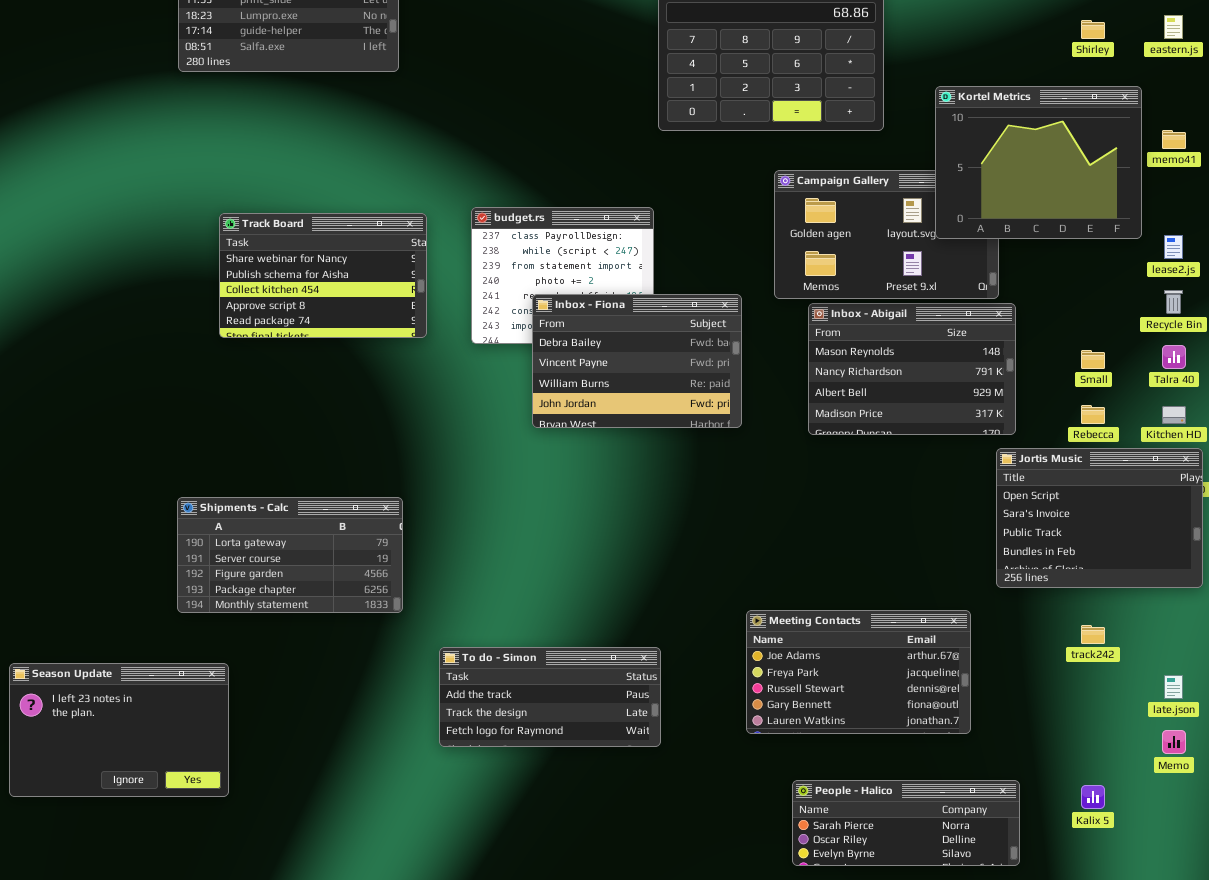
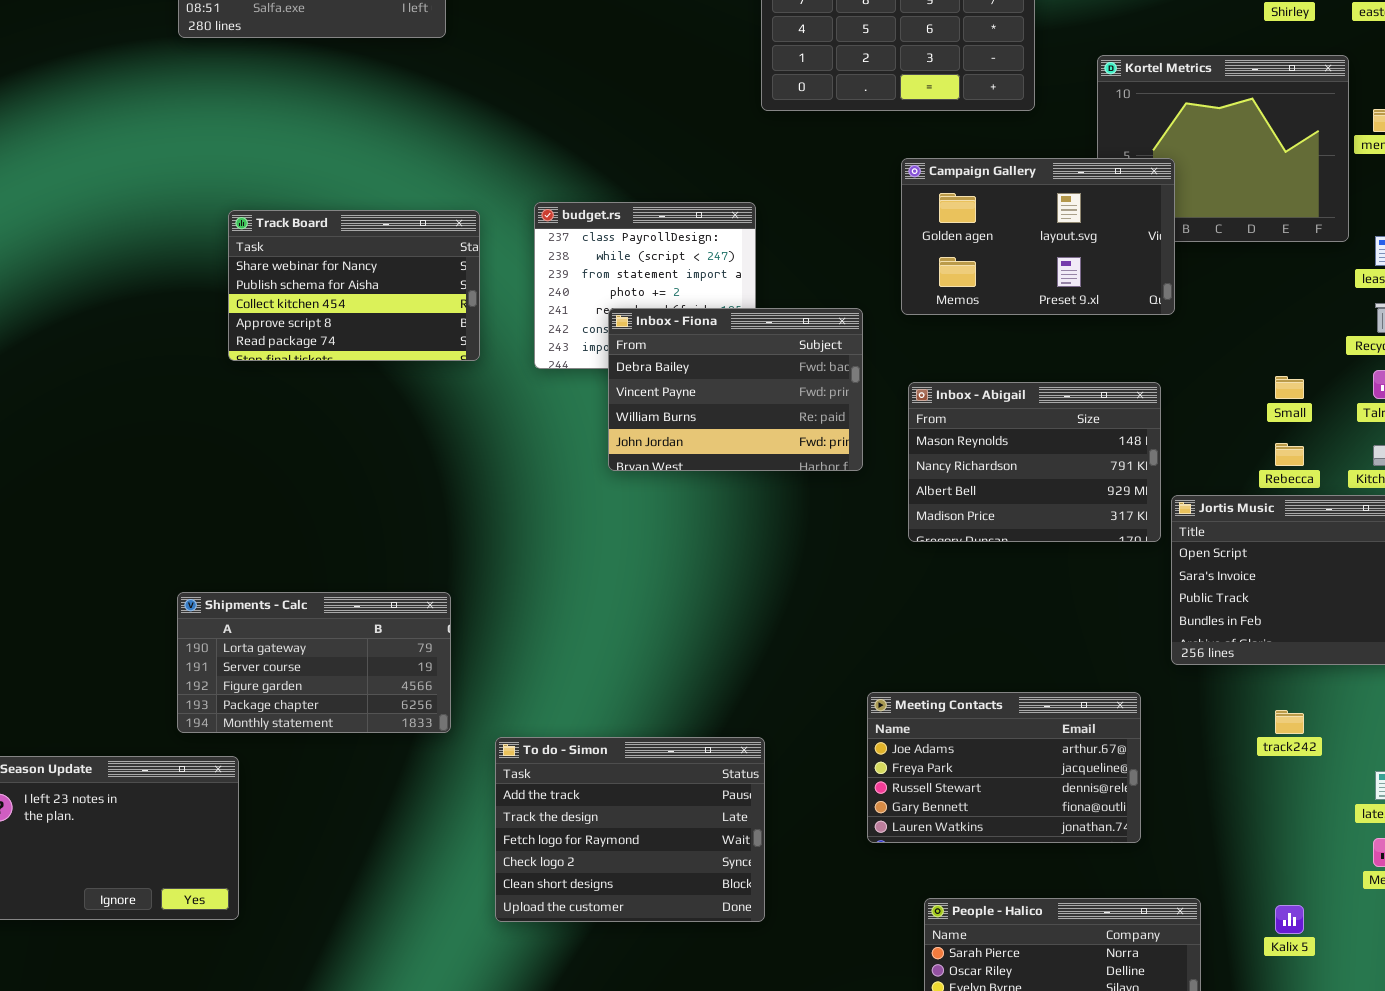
Campaign Gallery: [774,170,999,299] -> [901,158,1175,315], raised
Inbox - Abigail: [808,303,1016,435] -> [908,382,1161,542], moved
Shipments - Calc: [177,497,403,613] -> [177,592,451,733], moved
To do - Simon: [439,647,661,747] -> [495,737,765,922], resized

